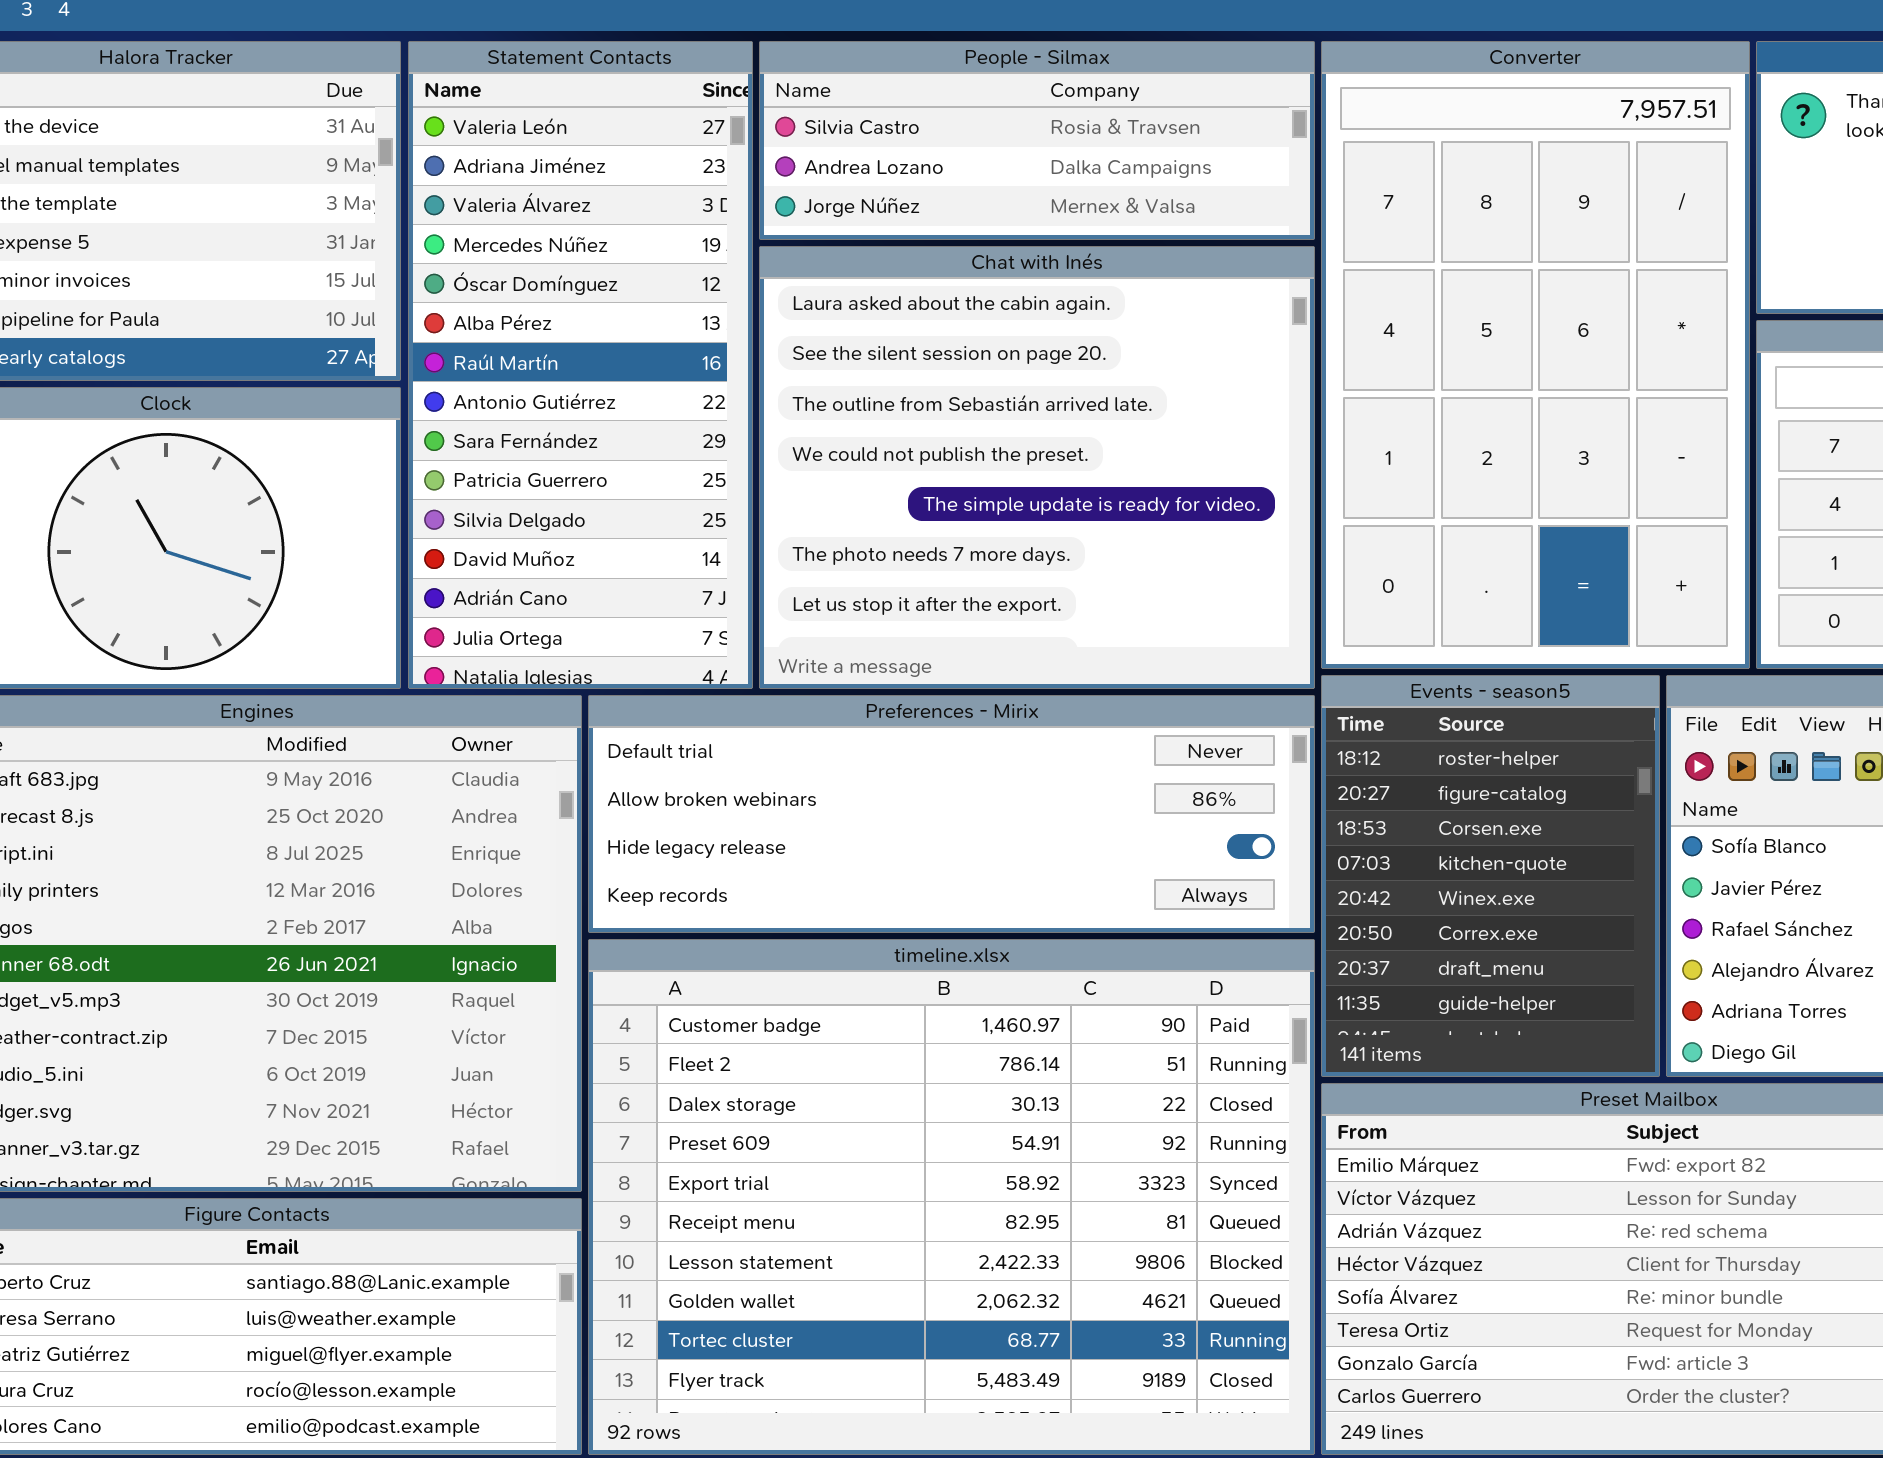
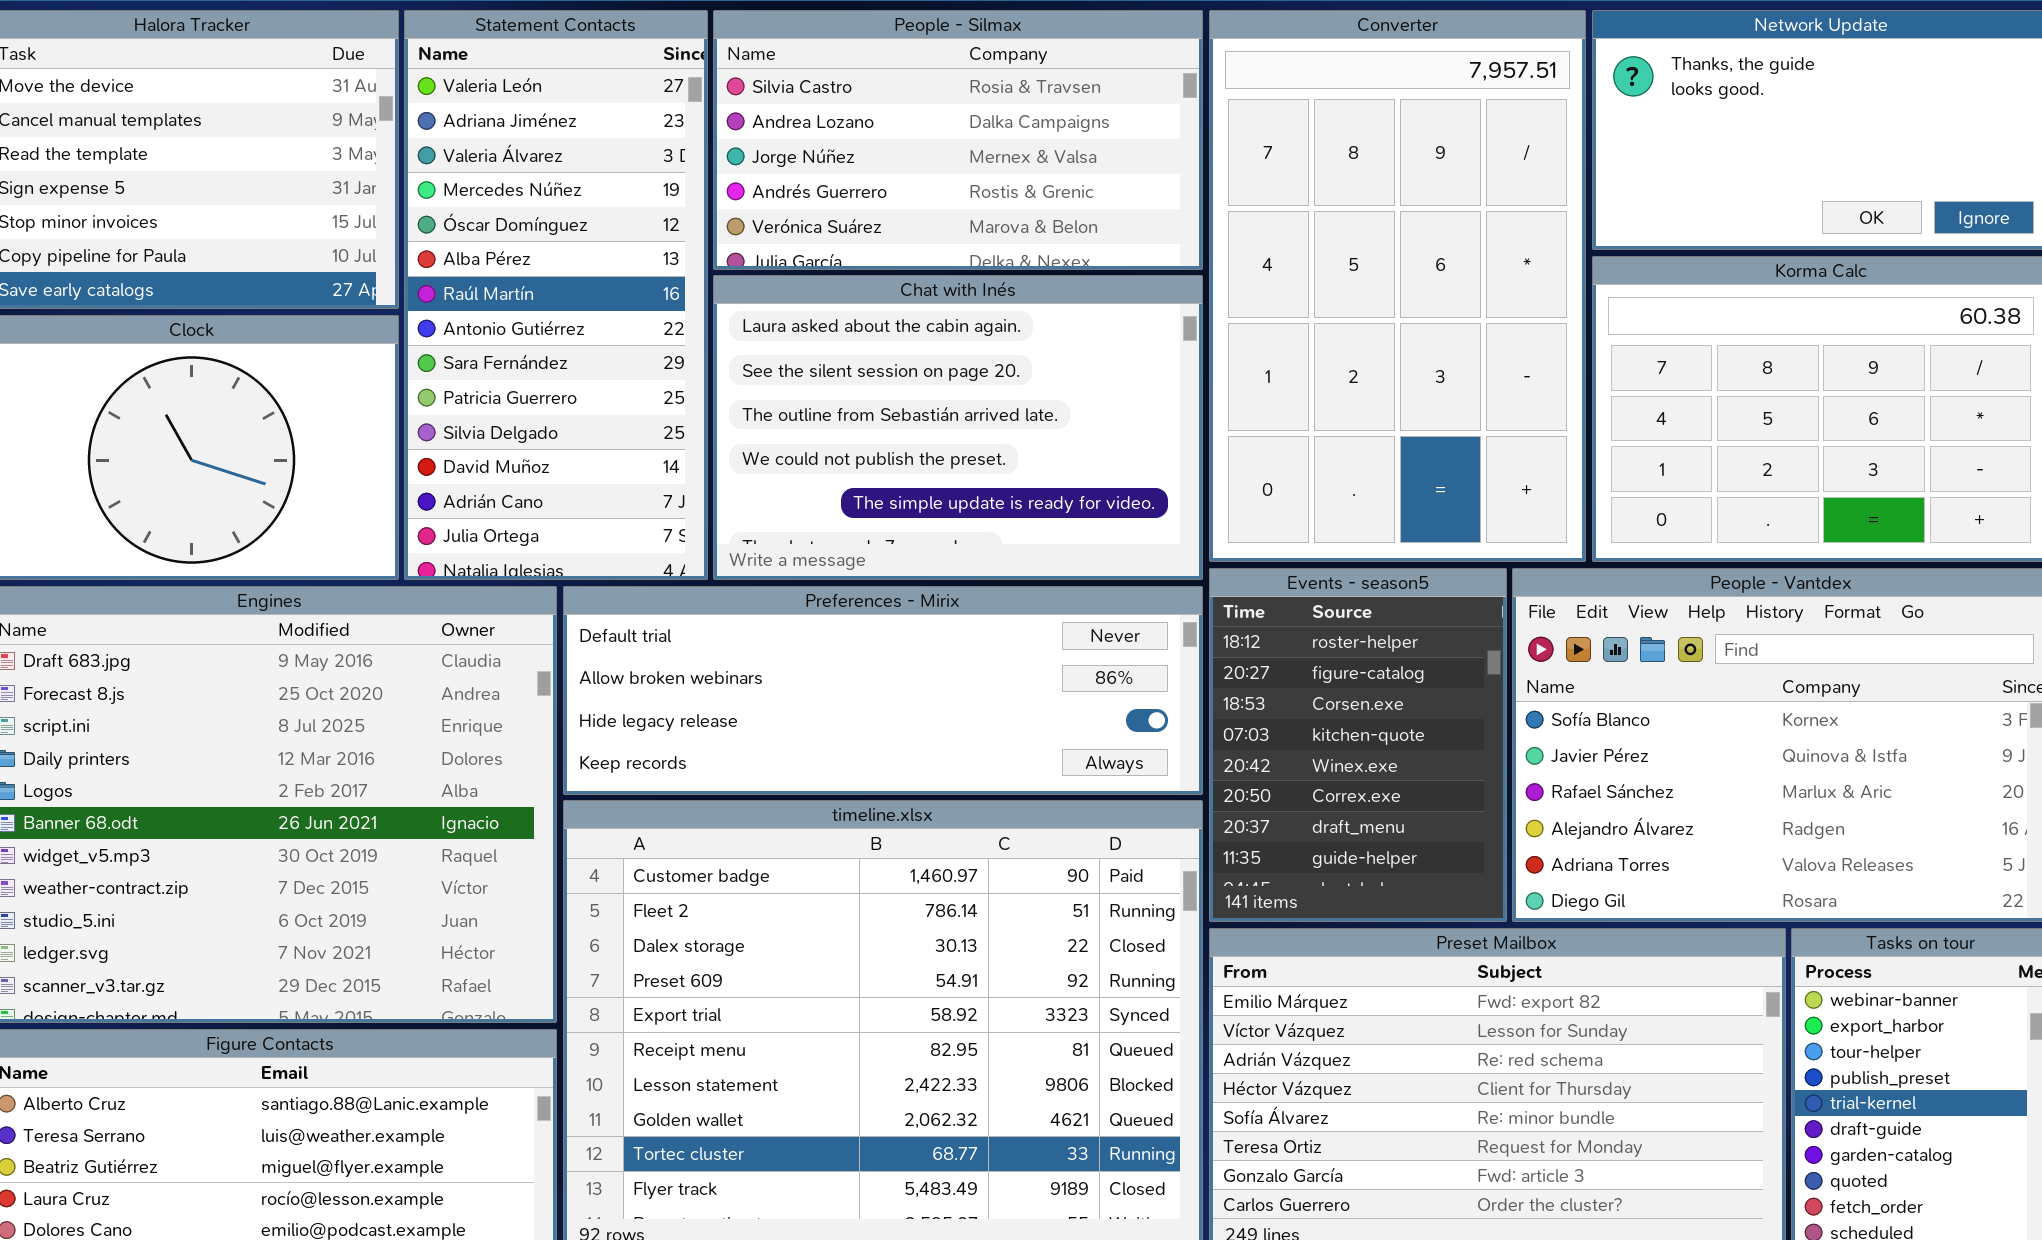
People - Silmax: [759,41,1315,240] -> [713,10,1203,270], resized
Chat with Inés: [759,246,1315,689] -> [713,275,1203,580], resized

